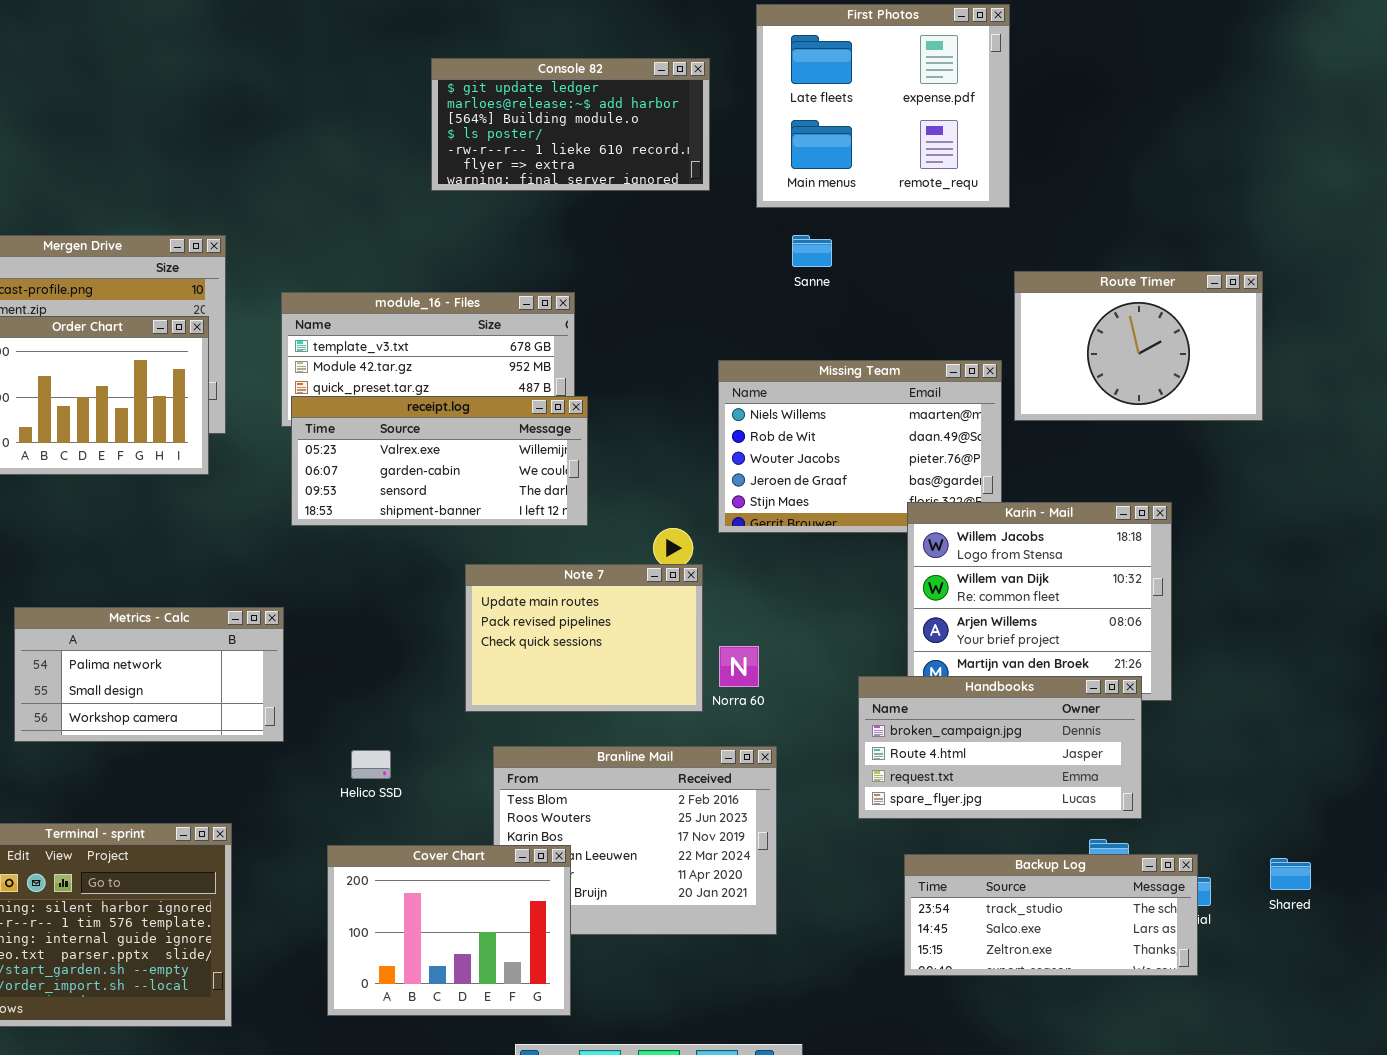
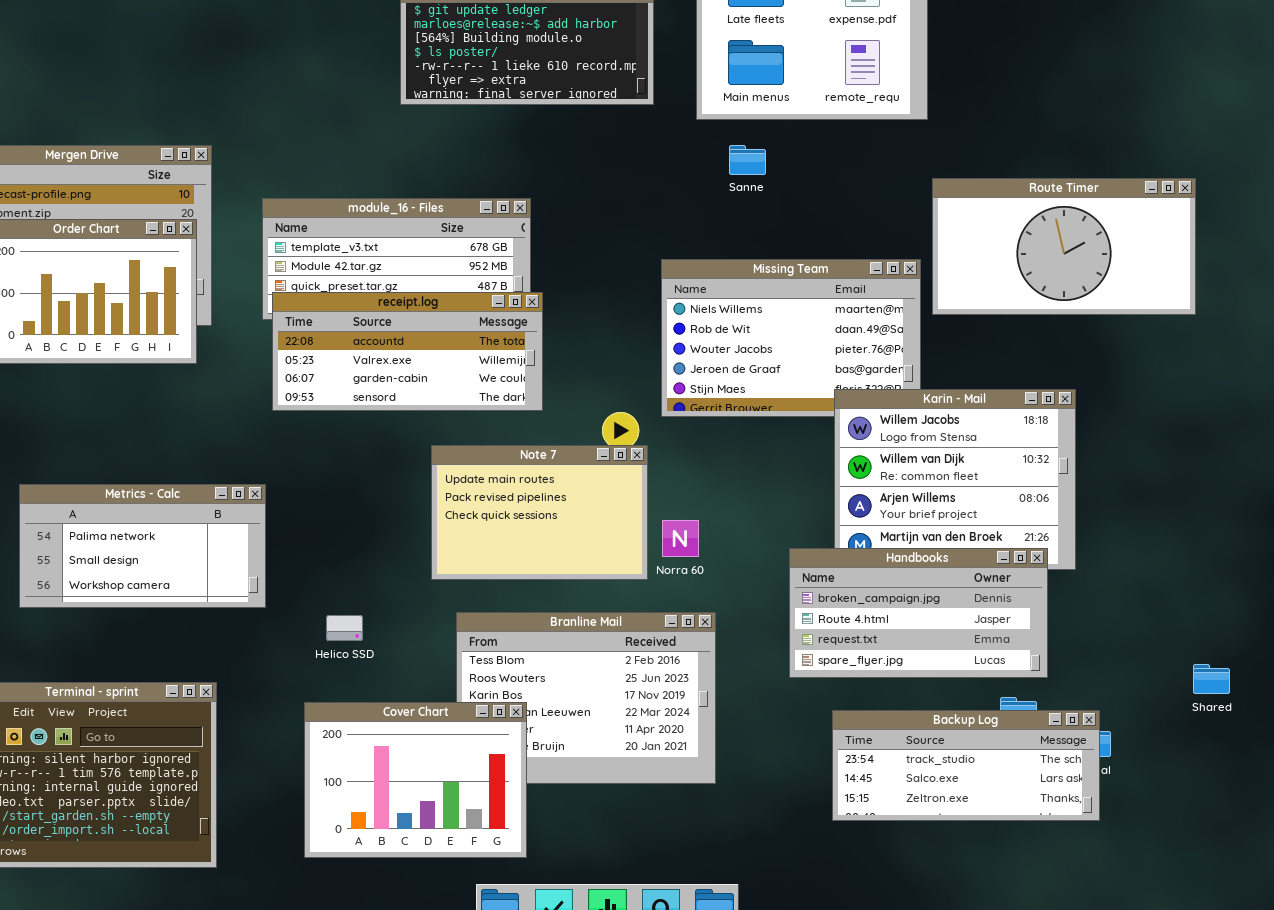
Route Timer: [1014,271,1263,421] -> [932,178,1196,315], resized
receipt.log: [291,396,588,526] -> [272,292,543,411], scrolled up 1 row
Shared: [1270,858,1311,890] -> [1193,664,1230,694], moved

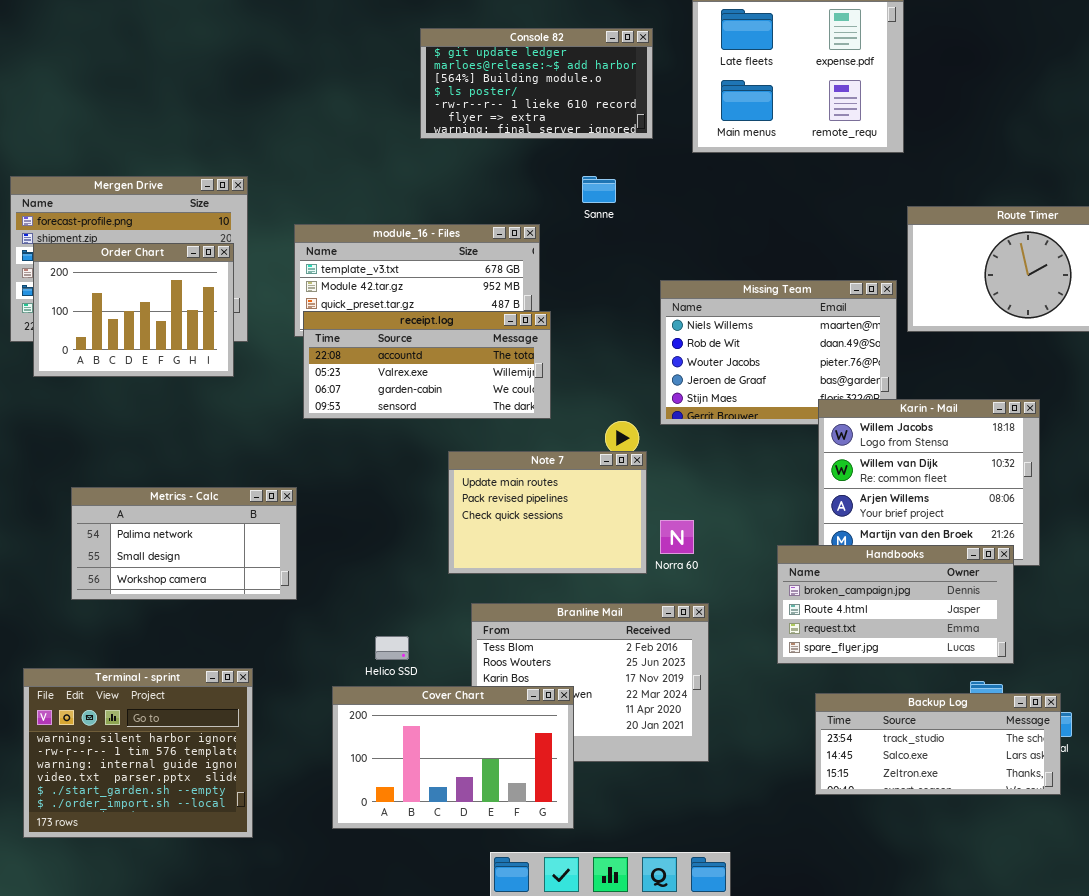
Sanne: [729,145,766,175] -> [582,176,616,203], moved
Helico SSD: [326,615,363,641] -> [375,636,409,660], moved
Cover Chart: [304,702,527,858] -> [332,686,574,829], resized

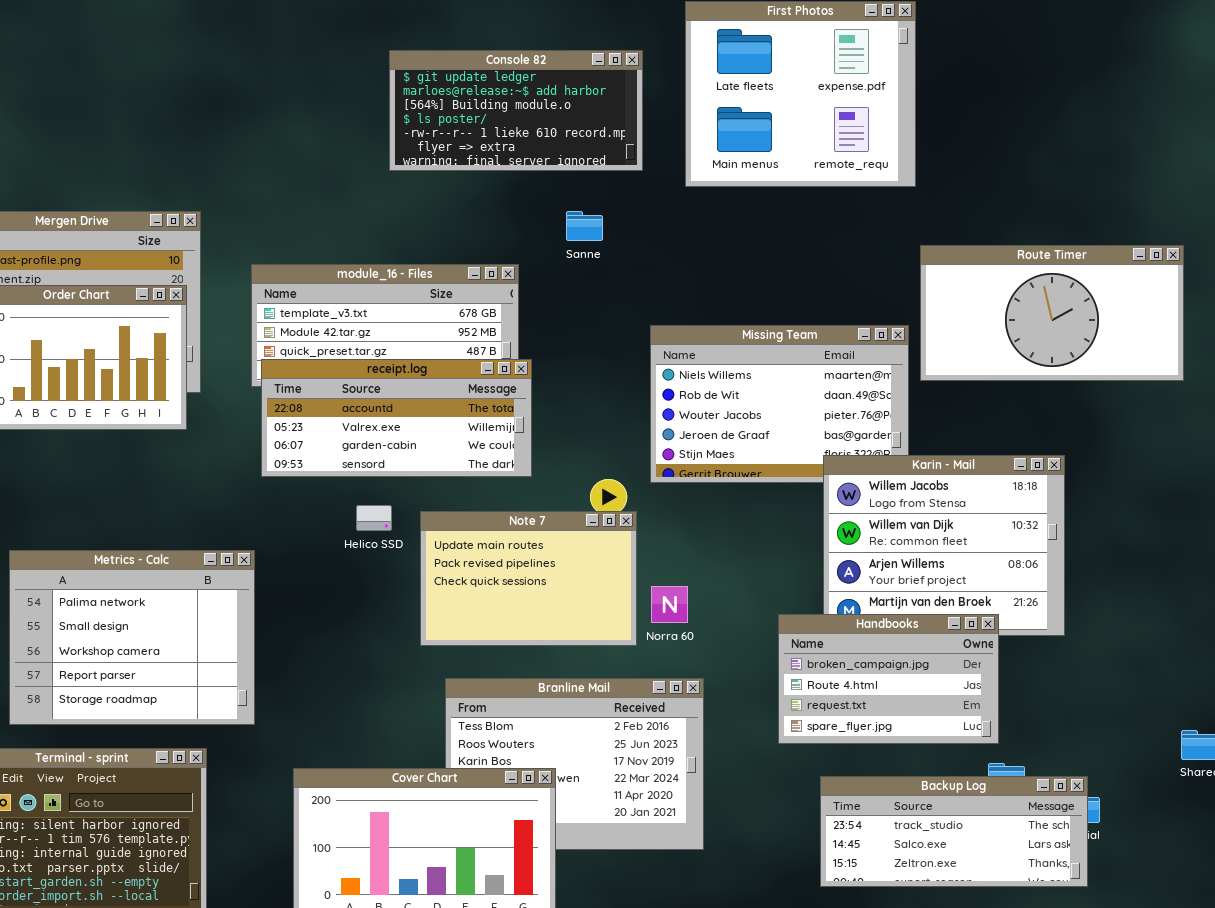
Metrics - Calc: [71,487,297,600] -> [9,550,255,725], resized
Handbooks: [777,545,1014,664] -> [778,614,999,744], resized
Helico SSD: [375,636,409,660] -> [356,505,392,531], moved

